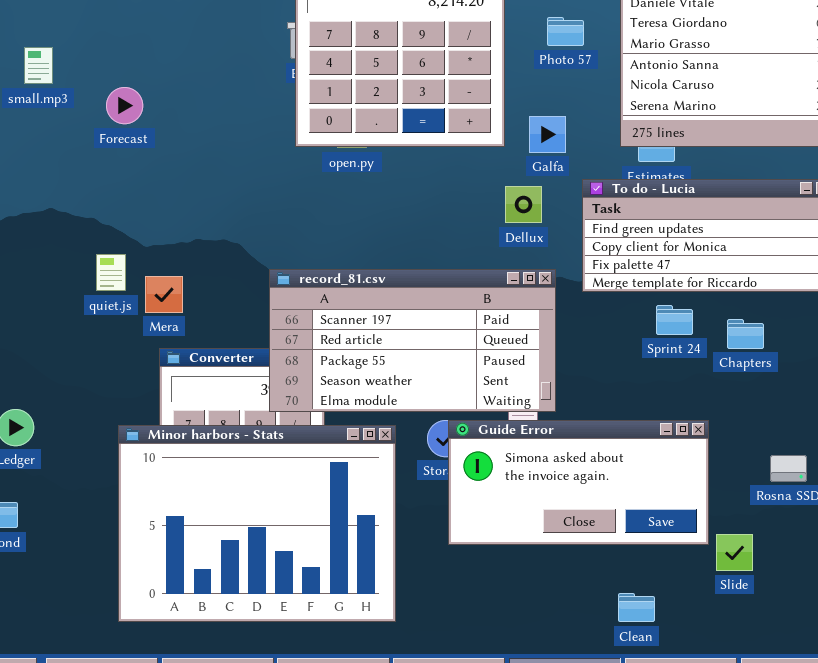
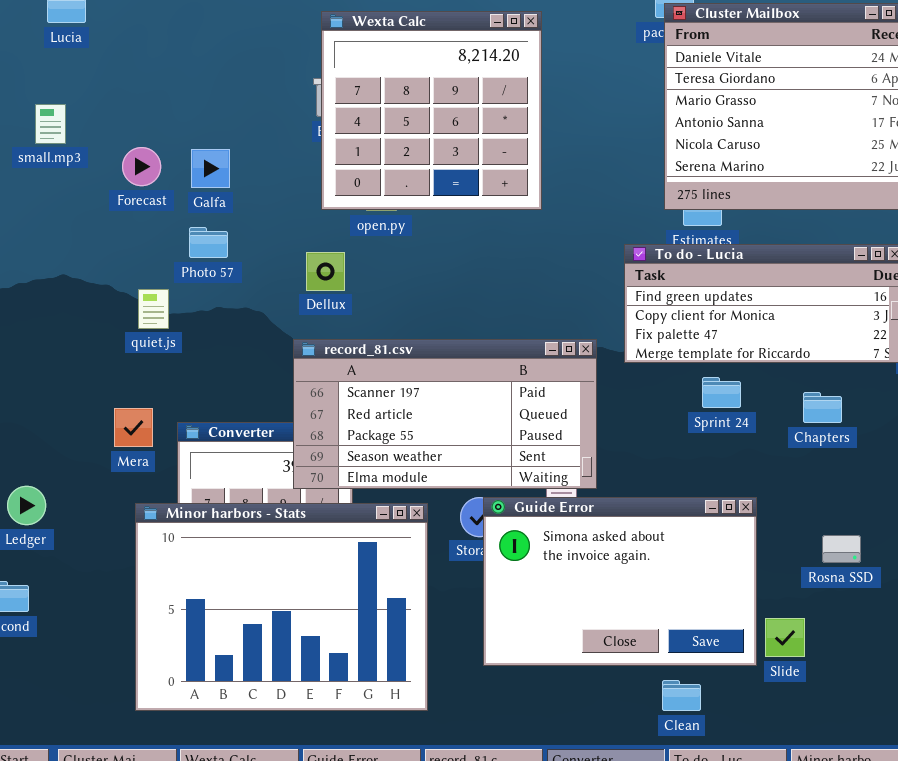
Photo 57: [547,17,584,46] -> [189,227,228,258], moved
Galfa: [529,116,566,153] -> [191,149,230,188], moved
Dellux: [505,186,542,223] -> [306,252,345,291], moved
quiet.js: [96,254,126,291] -> [138,289,169,329], moved
Mera: [145,276,183,313] -> [114,408,153,447], moved
Chapters: [727,319,764,349] -> [803,392,842,423], moved
Guide Error: [448,420,709,545] -> [483,497,757,666], resized

